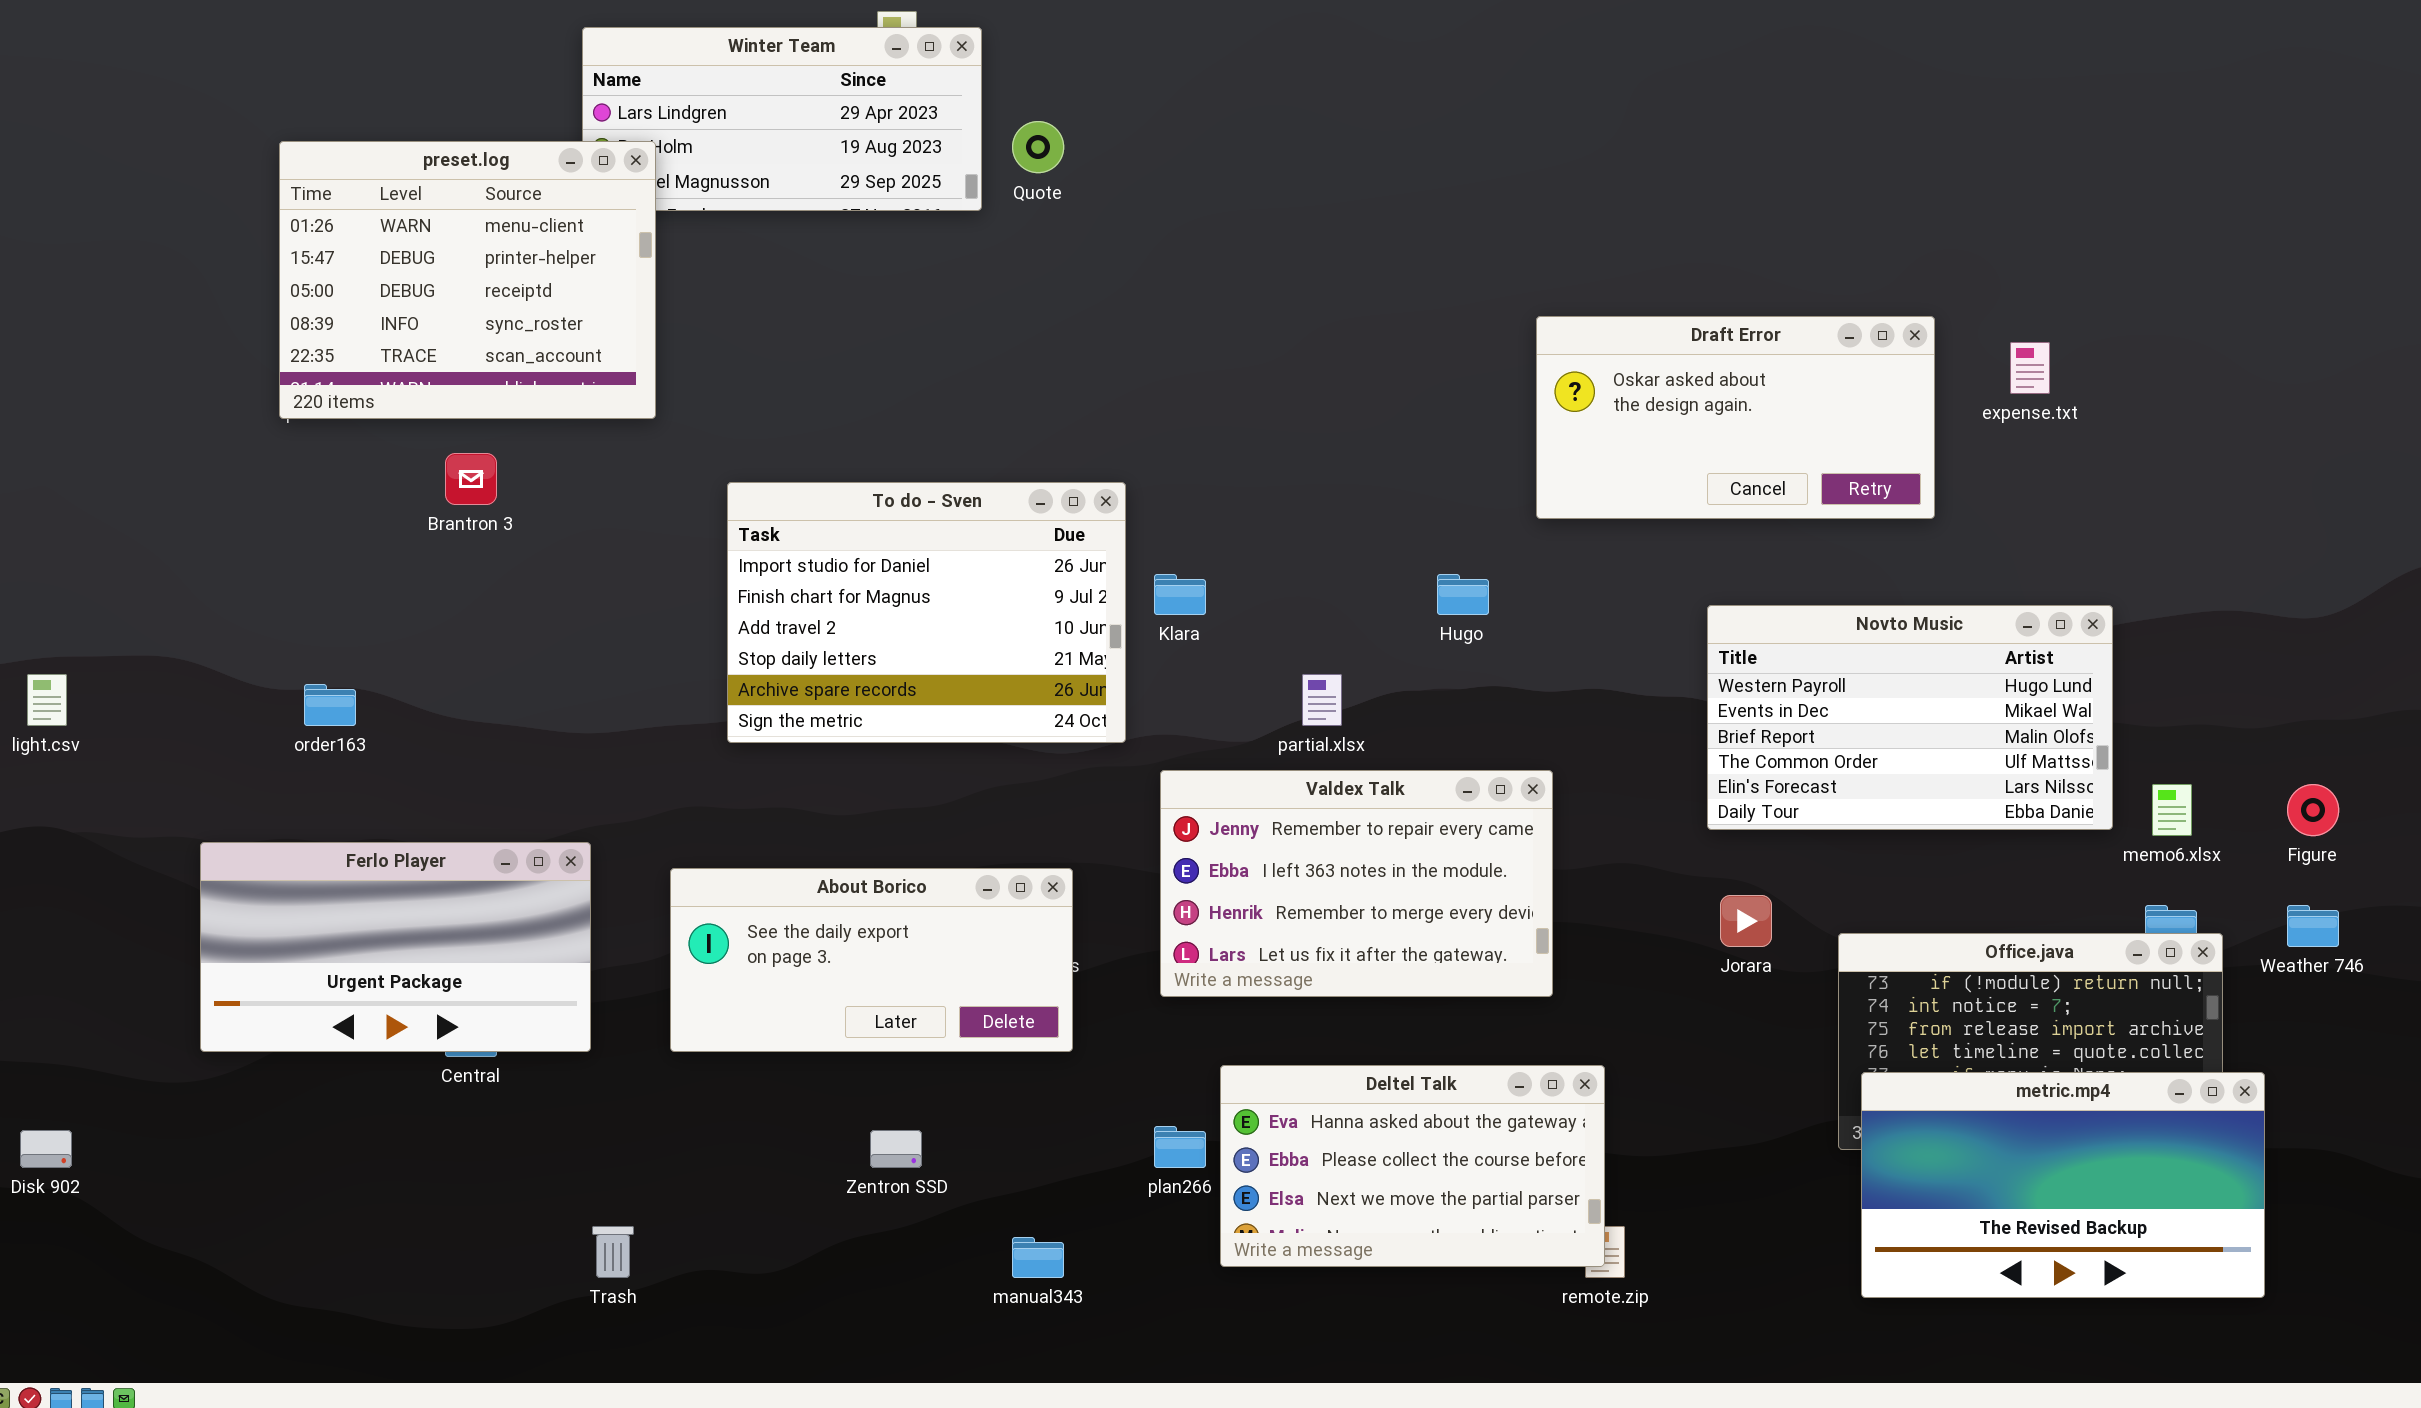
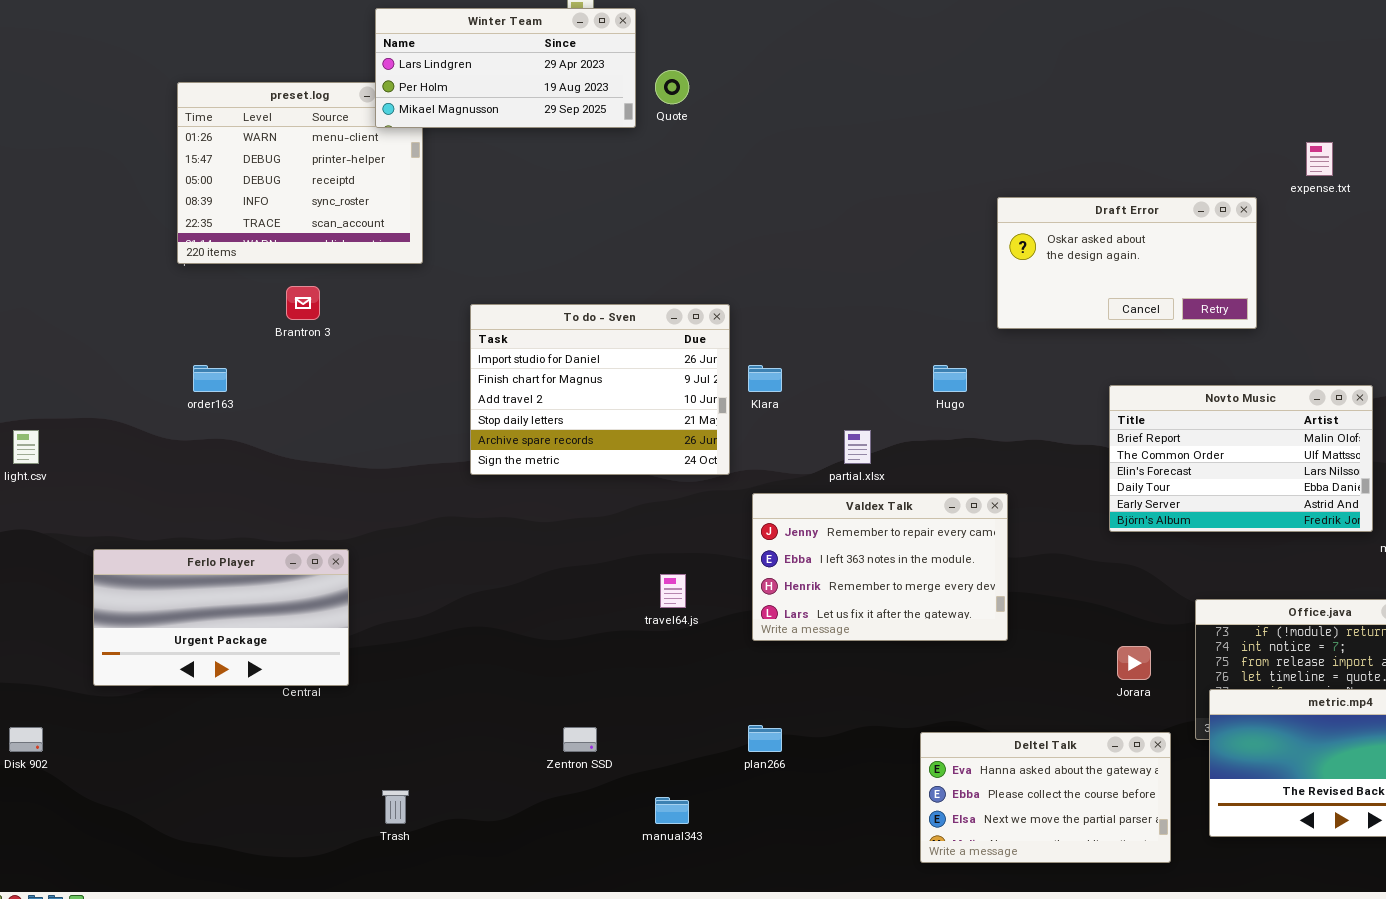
Winter Team: [582,27,982,211] -> [375,8,636,128], raised
expense.txt: [2010,342,2050,394] -> [1306,142,1333,176], moved
Novto Music: [1707,605,2113,830] -> [1109,385,1373,532], scrolled down 2 rows
order163: [304,684,356,726] -> [193,365,227,392], moved
Ferlo Player: [200,842,591,1052] -> [93,549,349,686], moved
About Borico: [670,868,1073,1052] -> none, closed
Jorara: [1720,895,1772,947] -> [1117,646,1151,680], moved
Deltel Talk: [1220,1065,1605,1267] -> [920,732,1171,863], moved

